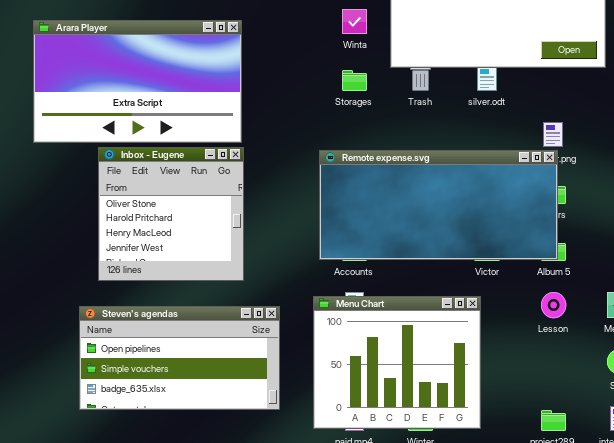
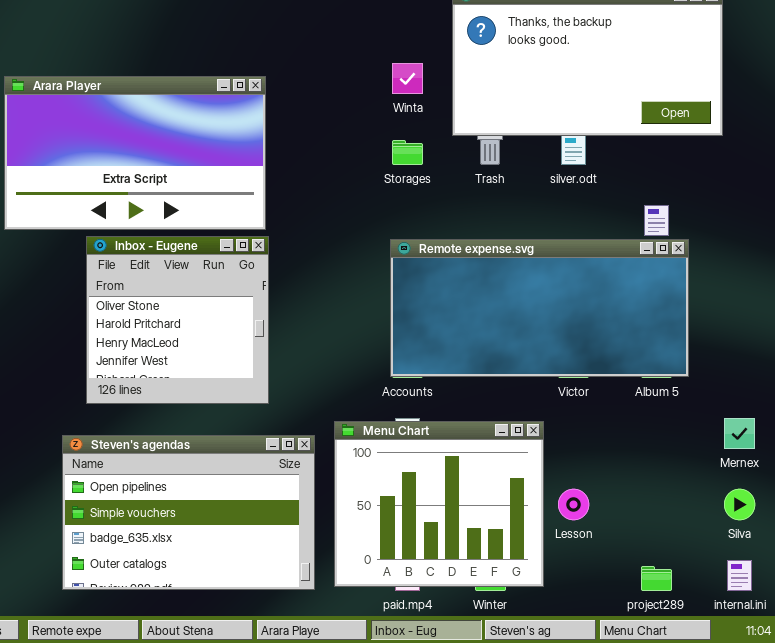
Remote expense.svg: [319,150,558,260] -> [390,239,689,377], moved
Lesson: [541,292,566,318] -> [558,489,589,520], moved
Menu Chart: [313,296,481,429] -> [334,421,544,587], moved
Steven's agendas: [79,306,280,410] -> [62,435,315,590], resized

